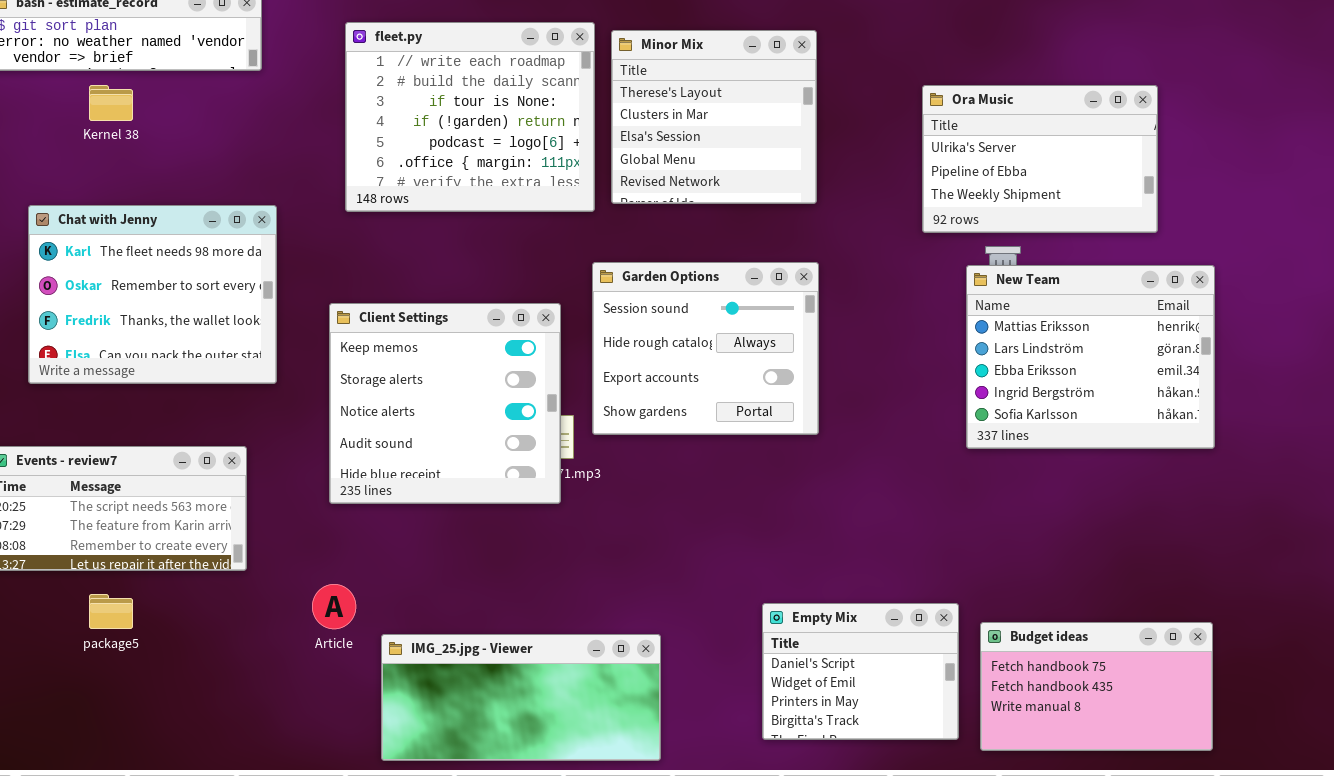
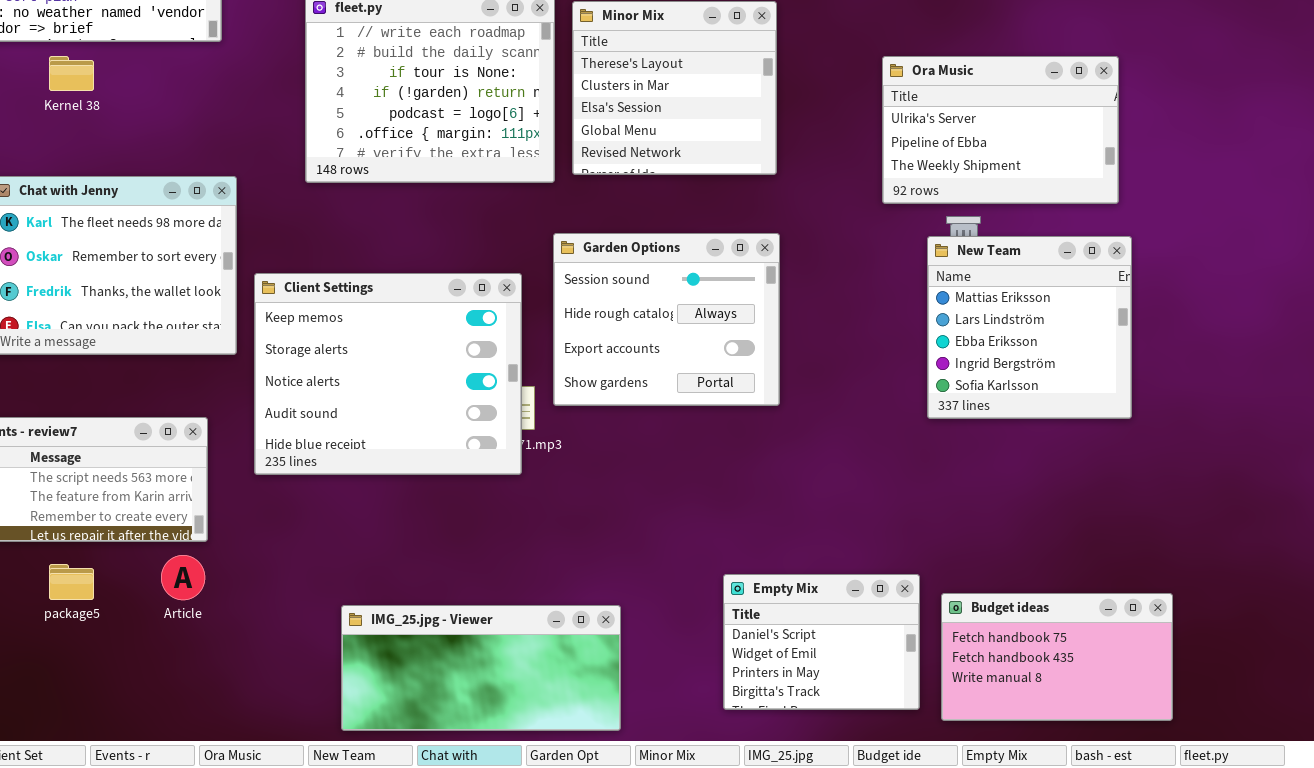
New Team: [966,265,1215,449] -> [927,236,1132,419], resized
Client Settings: [329,303,561,504] -> [254,273,522,475], resized
Article: [312,584,356,629] -> [161,555,205,600], moved

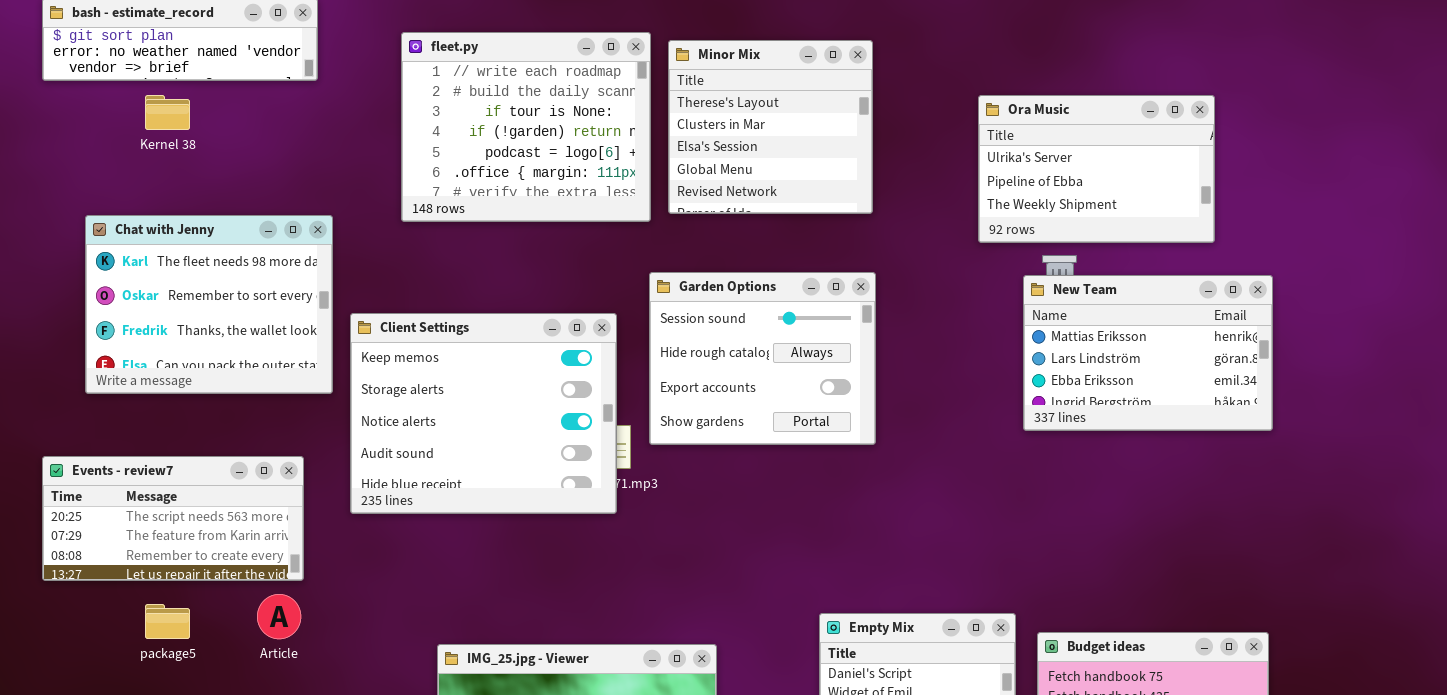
New Team: [927,236,1132,419] -> [1023,275,1273,431], resized

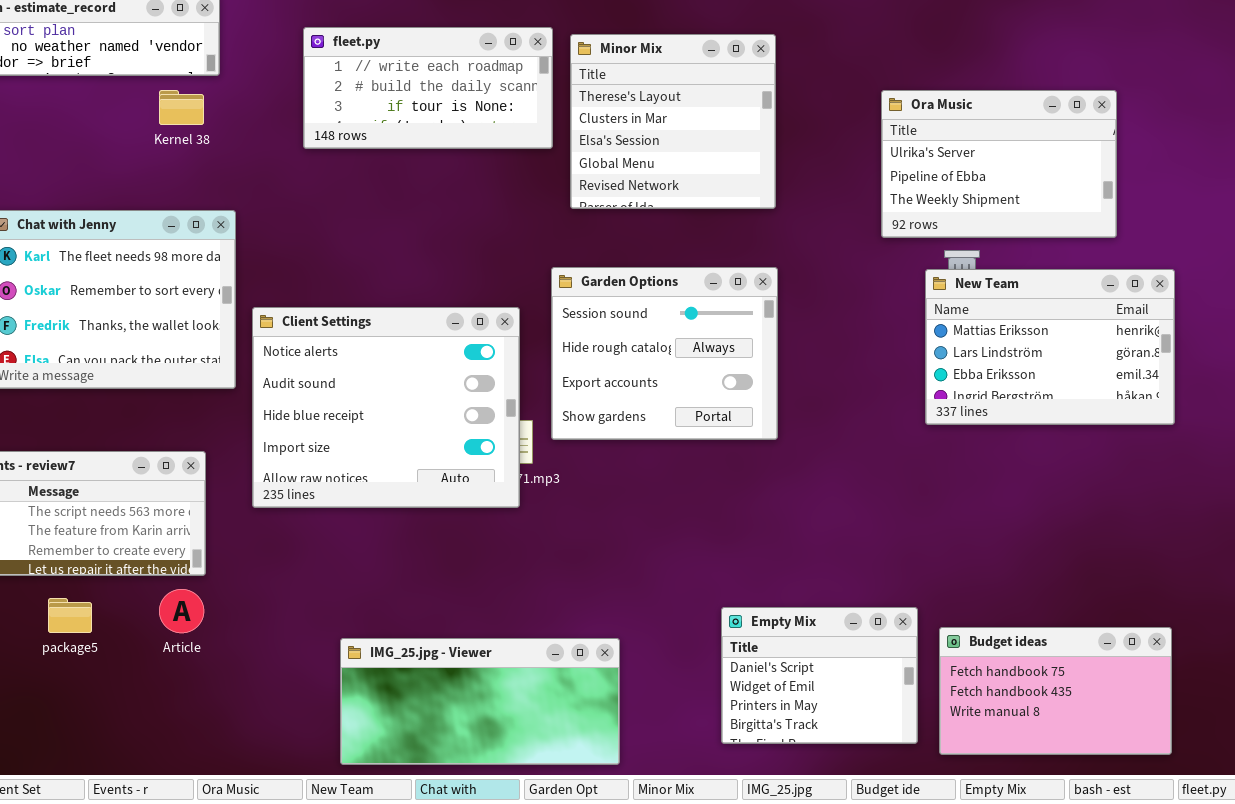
fleet.py: [401,32,651,222] -> [303,27,553,149], resized
Kernel 38: [145,95,190,130] -> [159,90,204,125], moved
Client Settings: [350,313,617,514] -> [252,307,520,508], scrolled down 2 rows

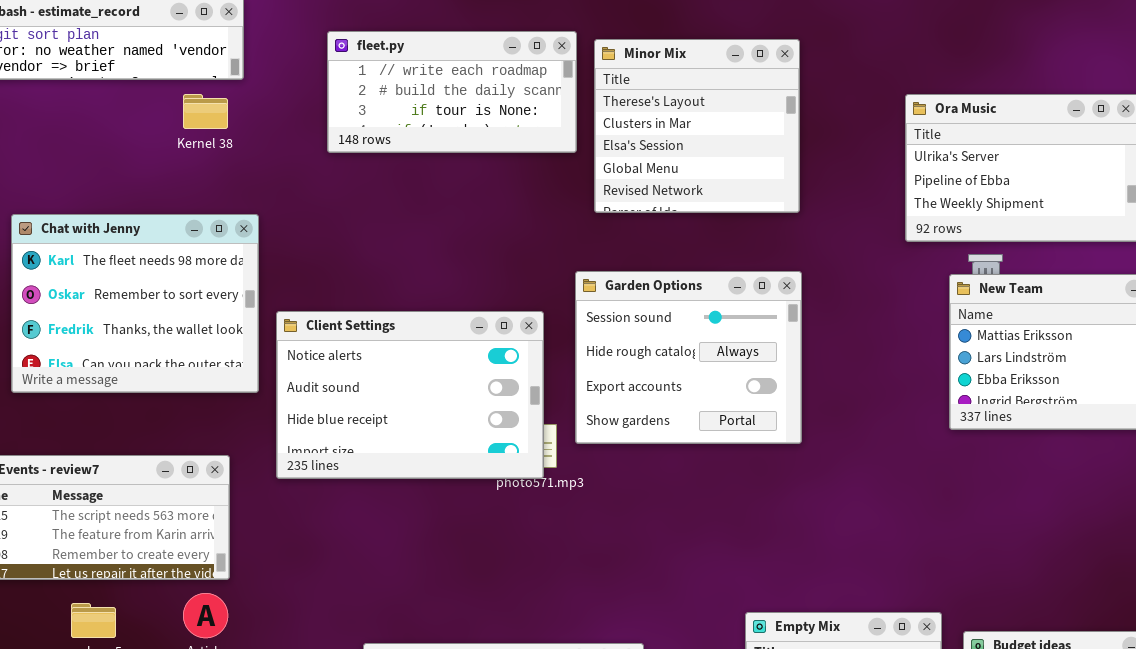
Client Settings: [252,307,520,508] -> [276,311,544,479], resized

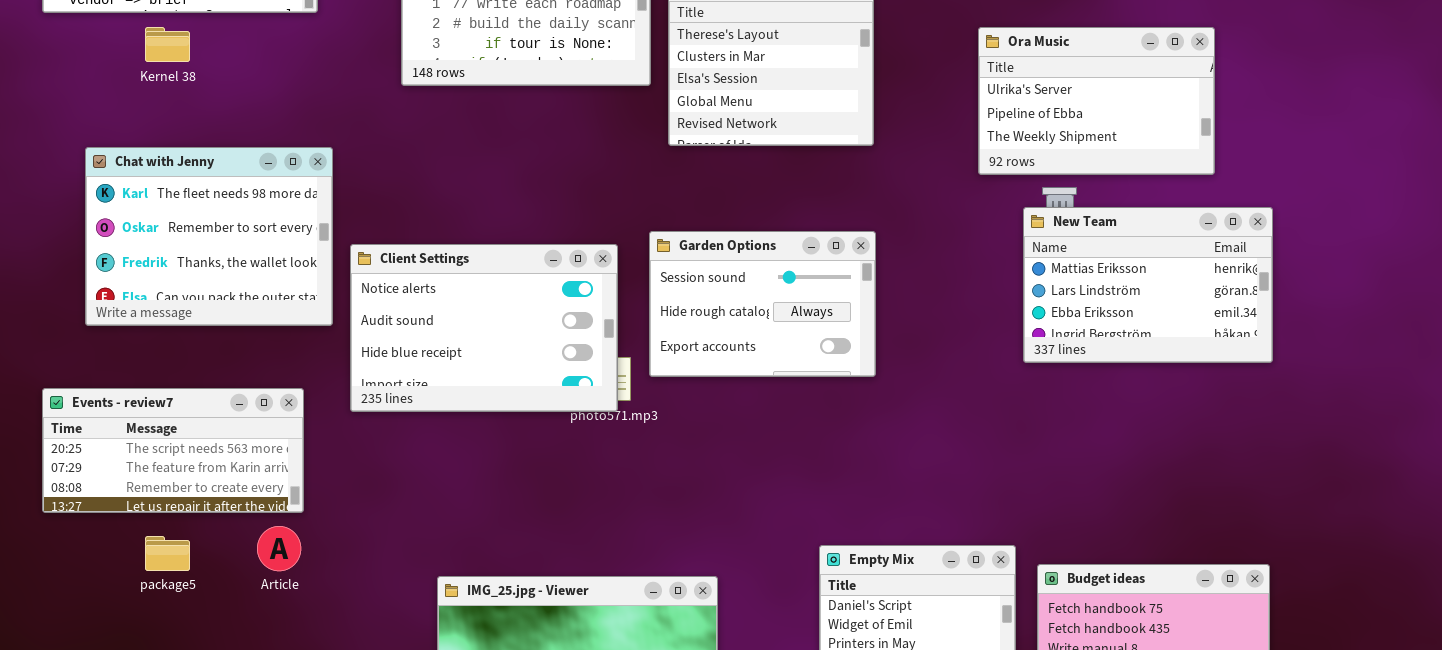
Kernel 38: [183,94,228,129] -> [145,27,190,62], moved
Garden Options: [575,271,802,444] -> [649,231,876,377], resized

